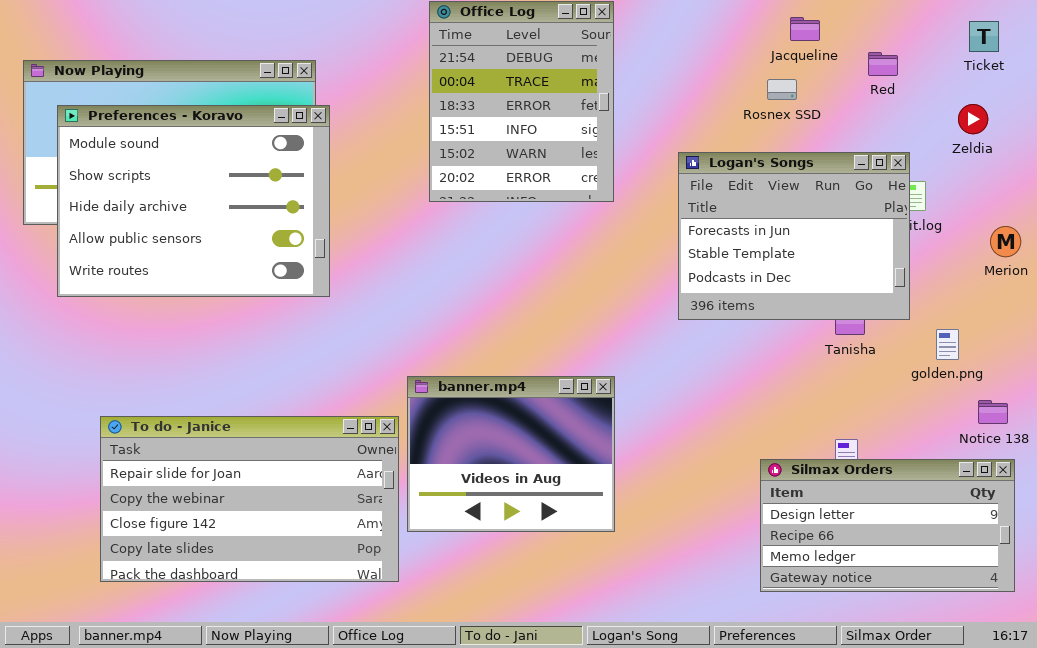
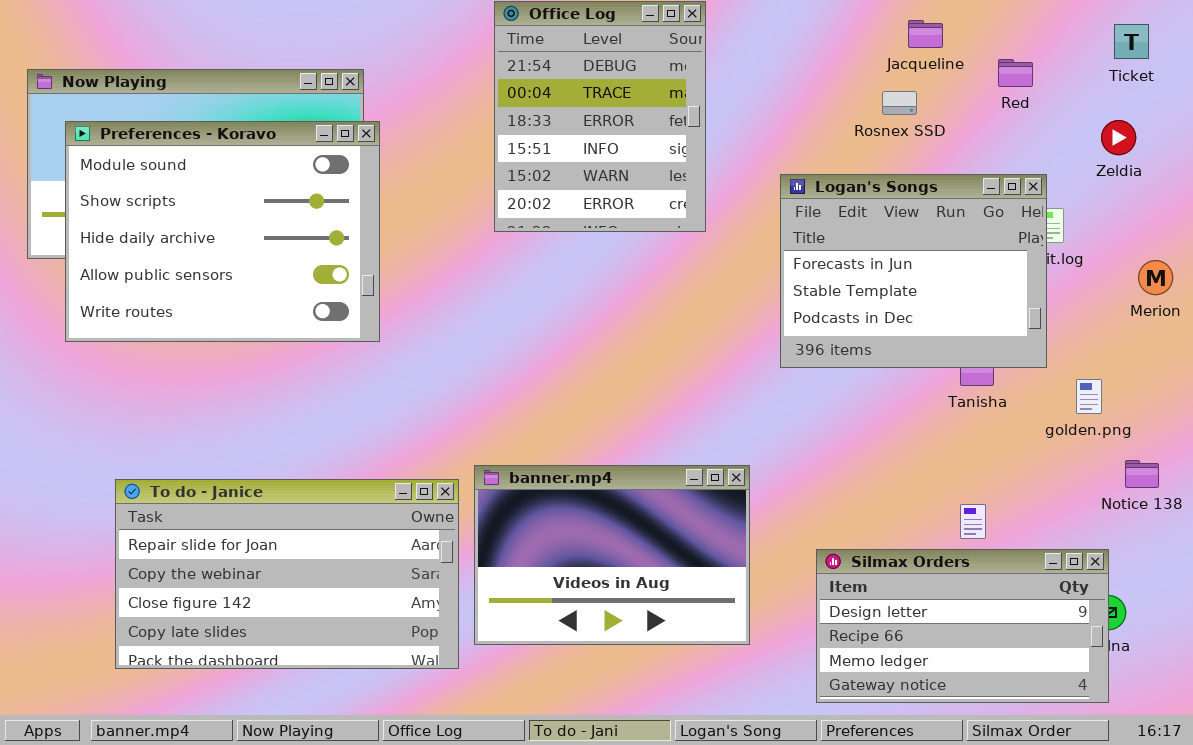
banner.mp4: [407,376,615,532] -> [474,465,750,645], moved, resized
Silmax Orders: [760,459,1015,592] -> [816,549,1109,703], moved

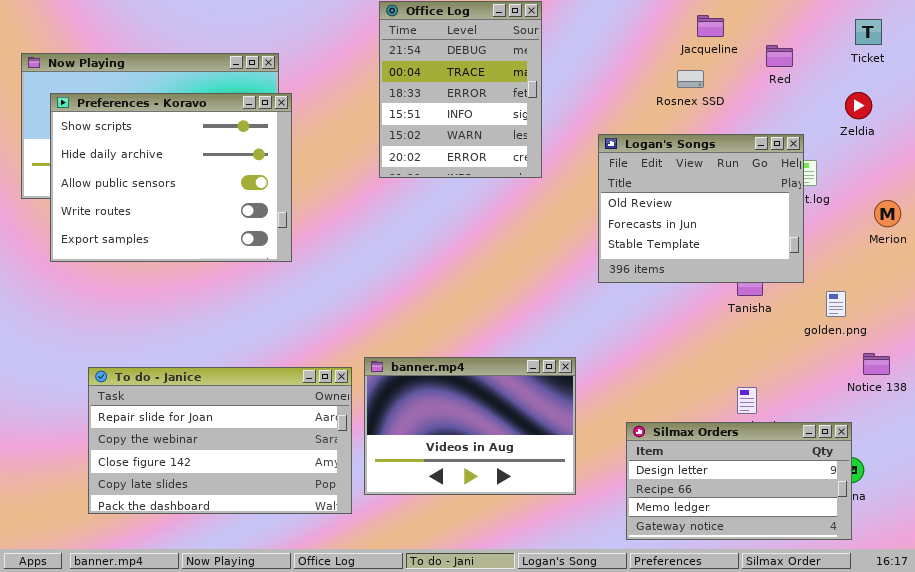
Preferences - Koravo: [65,121,380,342] -> [50,93,292,262], scrolled down 1 row
Logan's Songs: [780,174,1047,368] -> [598,134,804,283], scrolled up 1 row

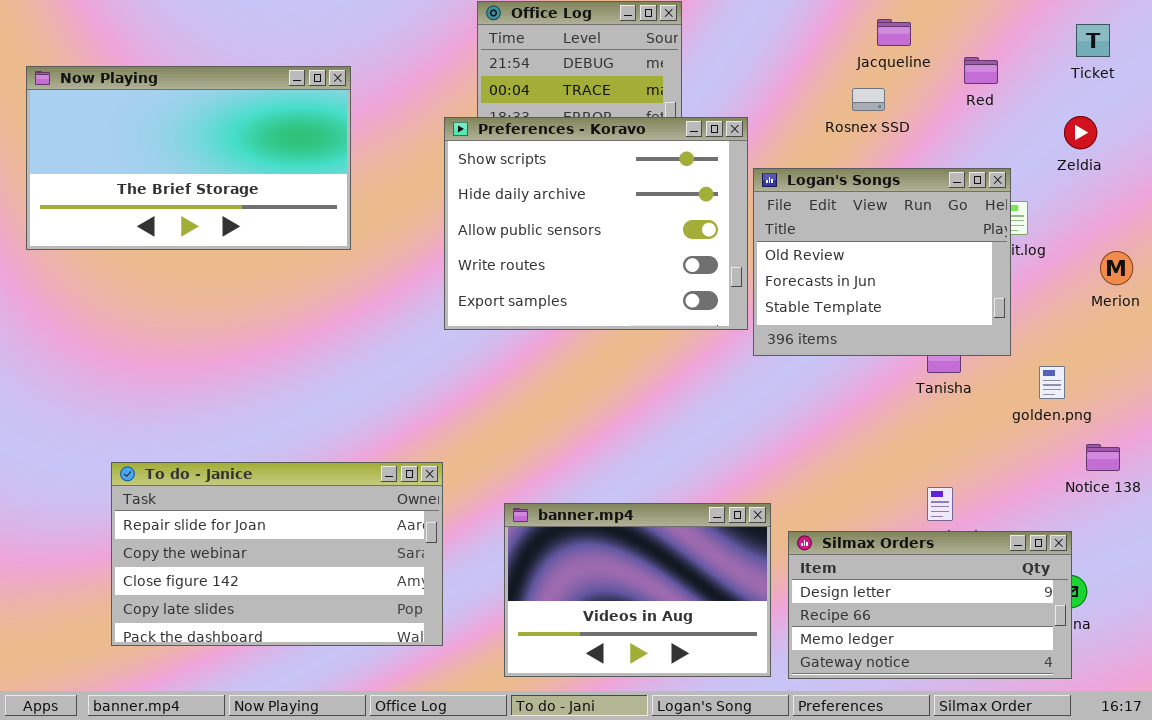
Preferences - Koravo: [50,93,292,262] -> [444,117,748,330], moved
banner.mp4: [364,357,576,495] -> [504,503,771,677], moved

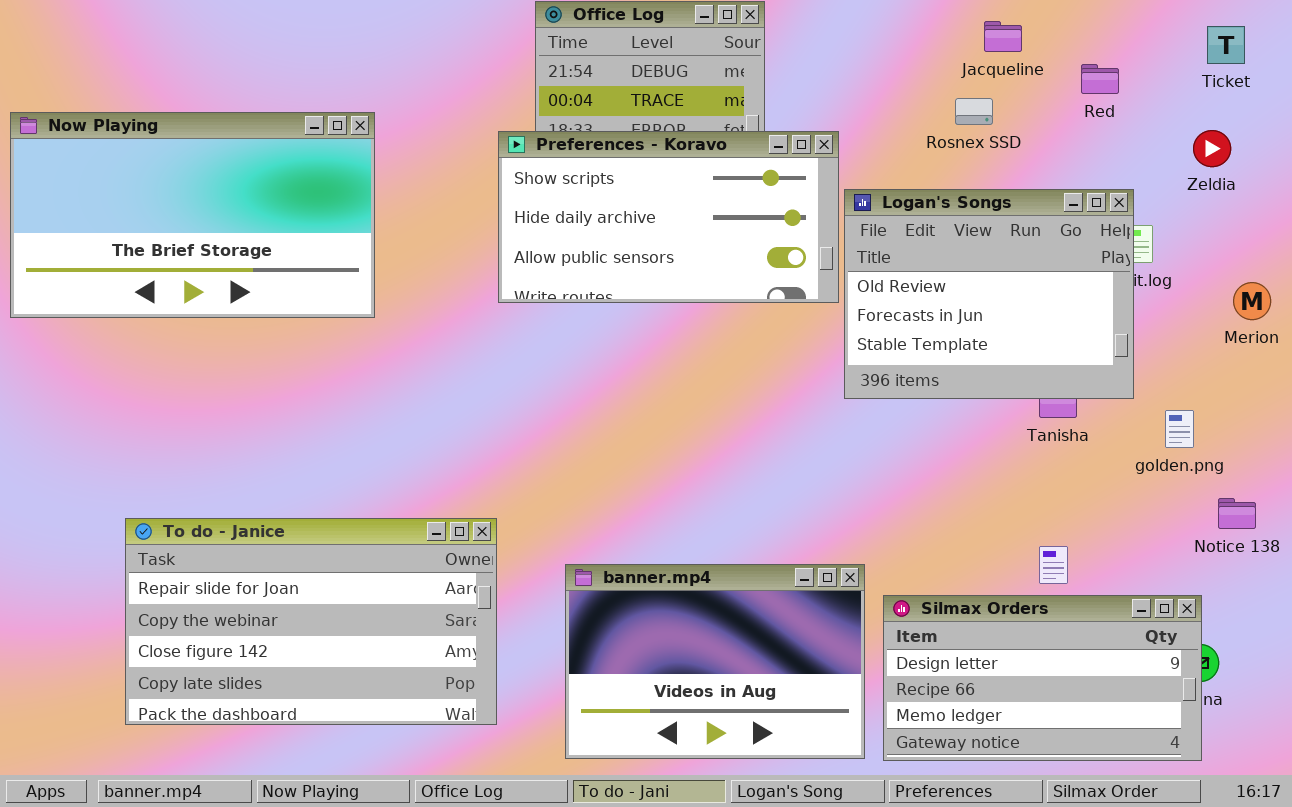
Now Playing: [26,66,351,250] -> [10,112,375,318], moved
Preferences - Koravo: [444,117,748,330] -> [498,131,839,303], resized

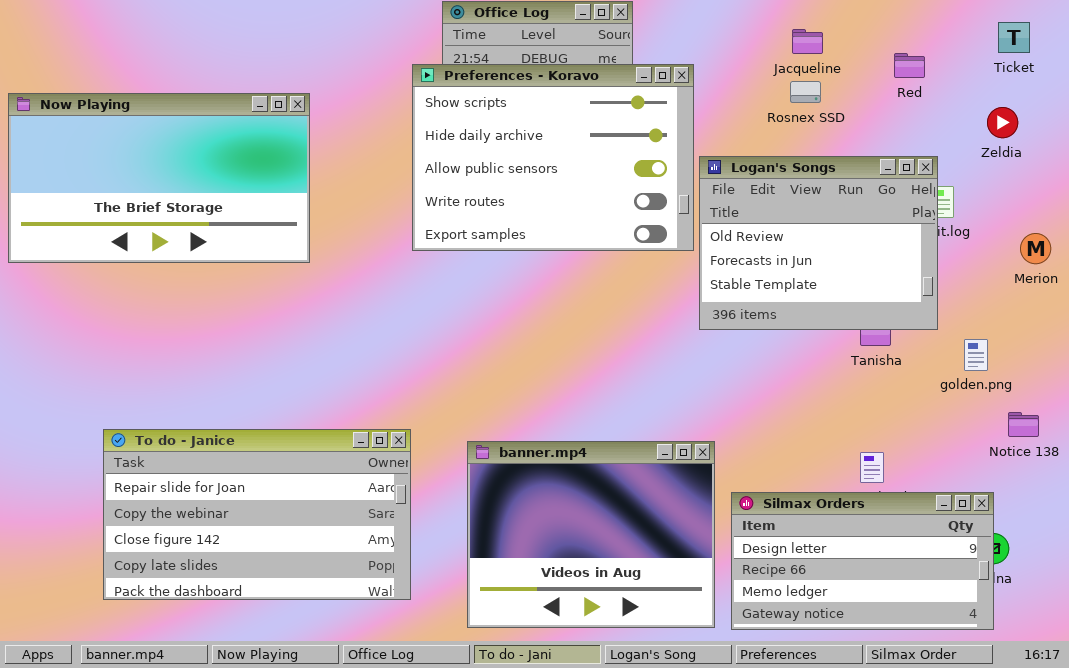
Jacqueline: [984,21,1022,52] -> [792,29,823,54], moved
Preferences - Koravo: [498,131,839,303] -> [412,64,694,251], resized
banner.mp4: [565,564,865,759] -> [467,441,715,628], resized

